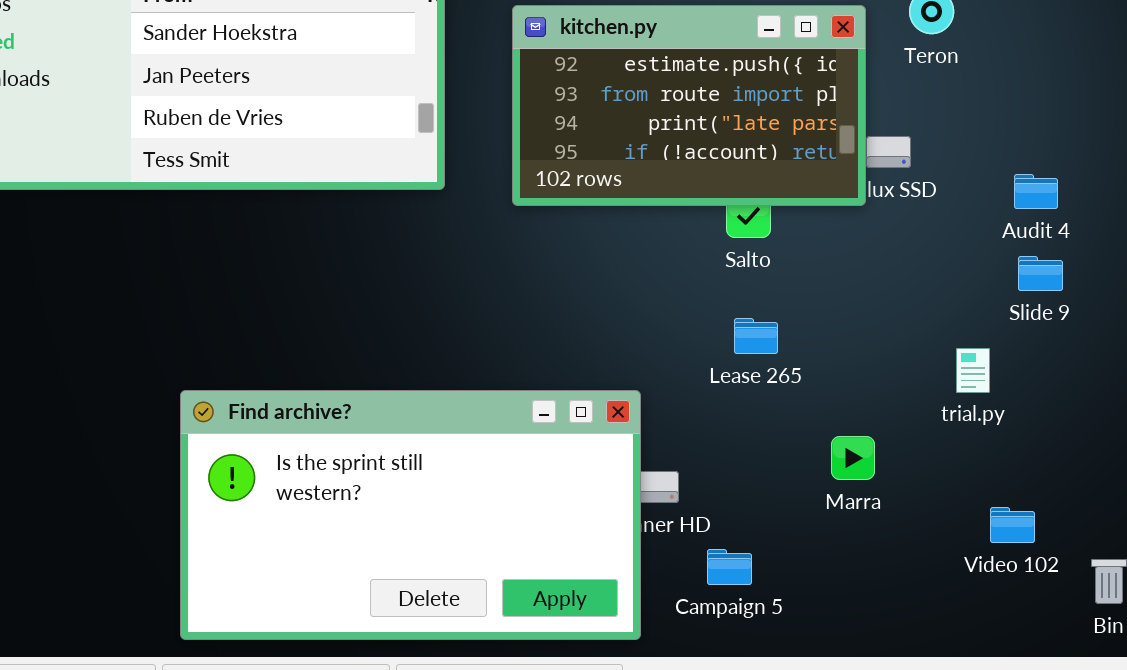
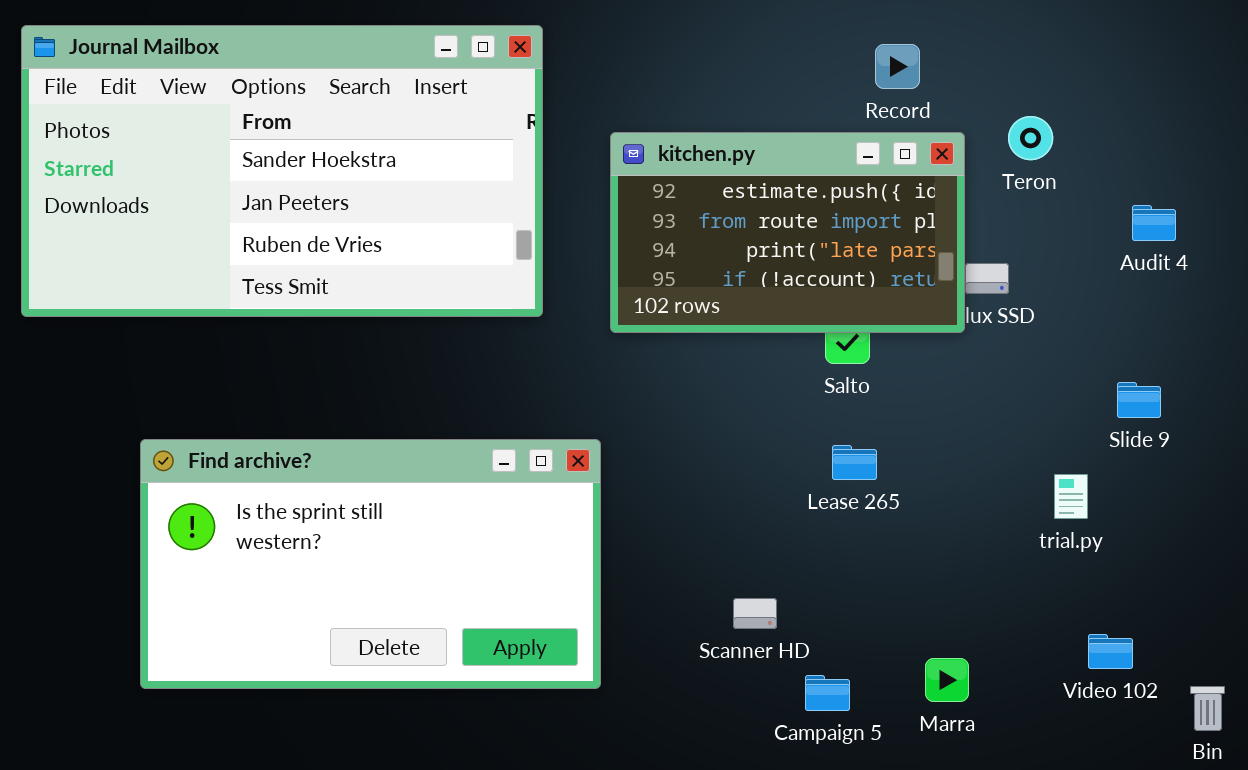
Audit 4: [1014,174,1058,209] -> [1132,205,1176,241], moved
Find archive?: [180,390,641,640] -> [140,439,601,689], moved
Marra: [831,436,875,480] -> [925,658,969,702], moved

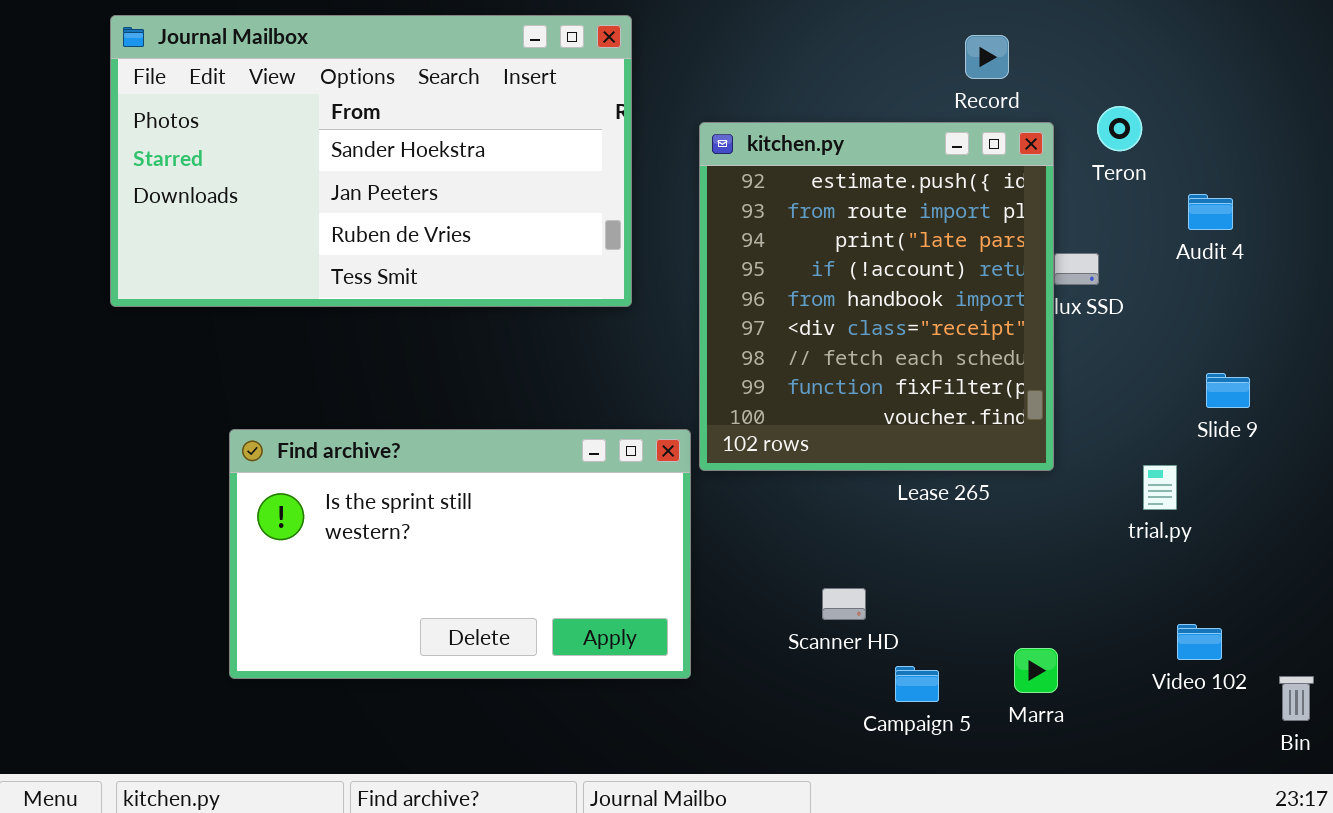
kitchen.py: [610,132,965,333] -> [699,122,1054,471], resized
Audit 4: [1132,205,1176,241] -> [1188,194,1233,230], moved

